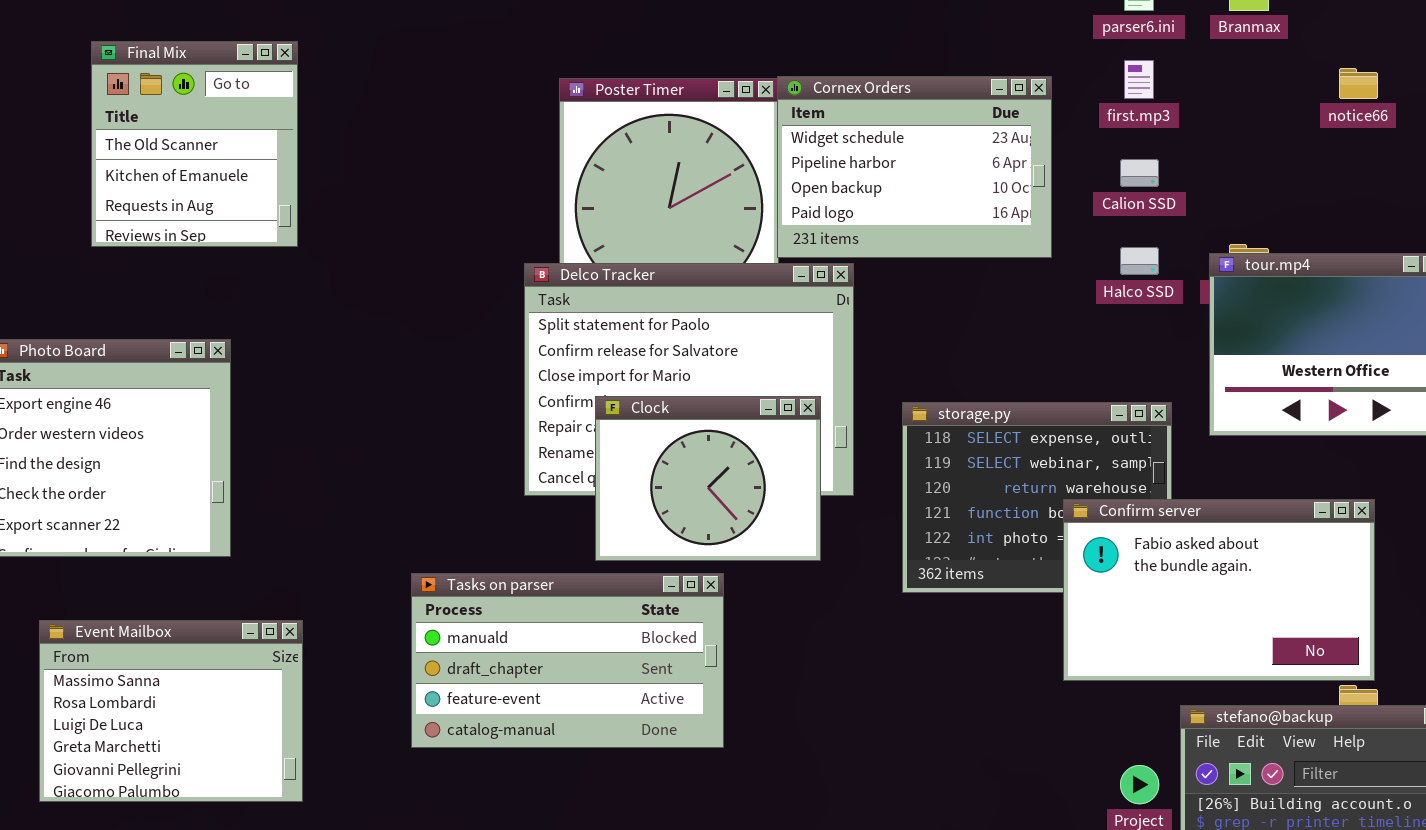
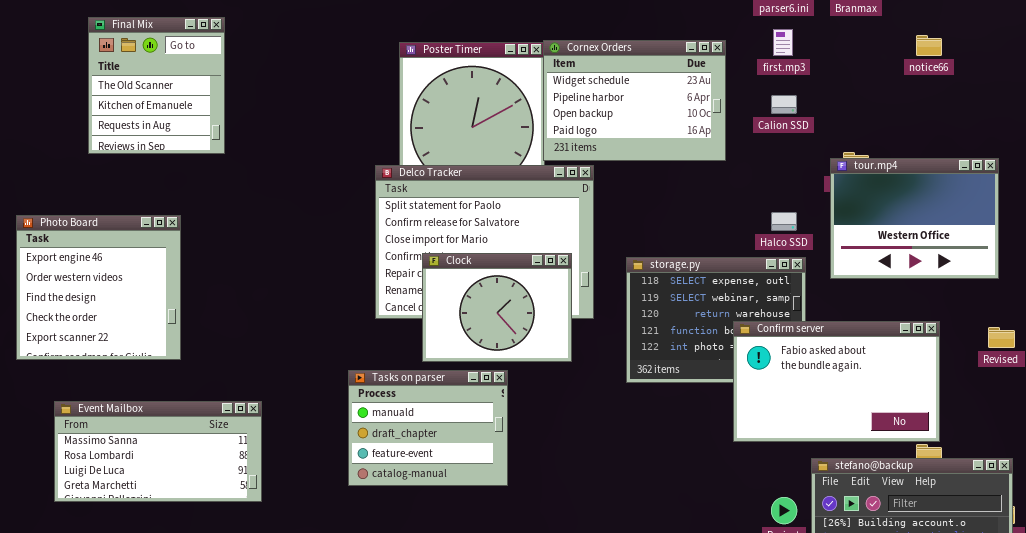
Halco SSD: [1120,247,1159,275] -> [771,212,797,231], moved
Tasks on parser: [411,573,724,748] -> [348,370,508,486], resized
Event Mailbox: [39,620,303,802] -> [54,401,262,502], resized

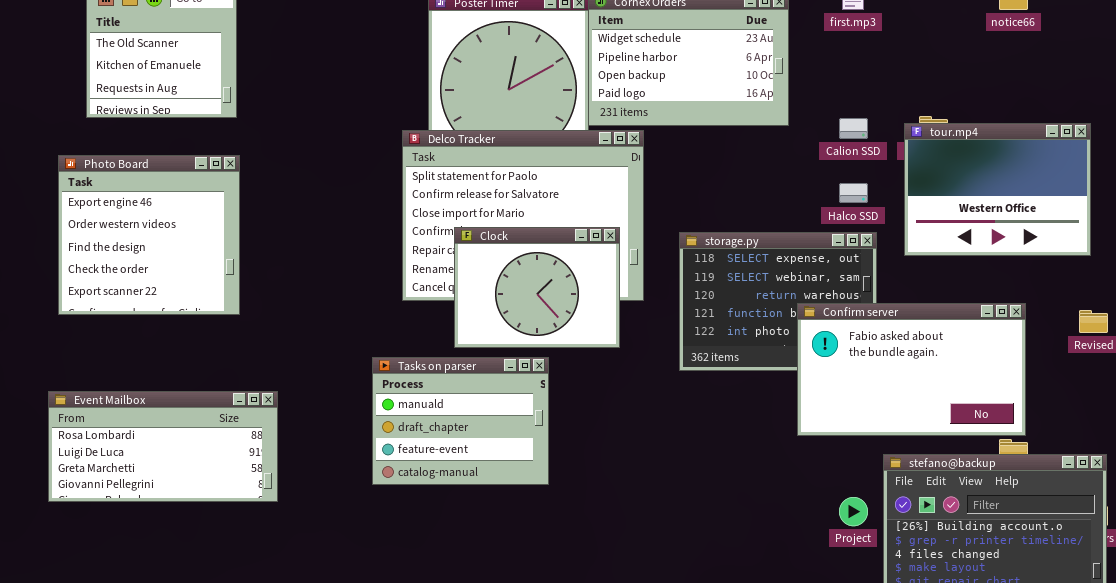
Calion SSD: [771,95,797,114] -> [839,118,868,139], moved
Photo Board: [16,215,181,360] -> [58,155,240,315], moved
Event Mailbox: [54,401,262,502] -> [48,391,278,502], scrolled down 1 row

